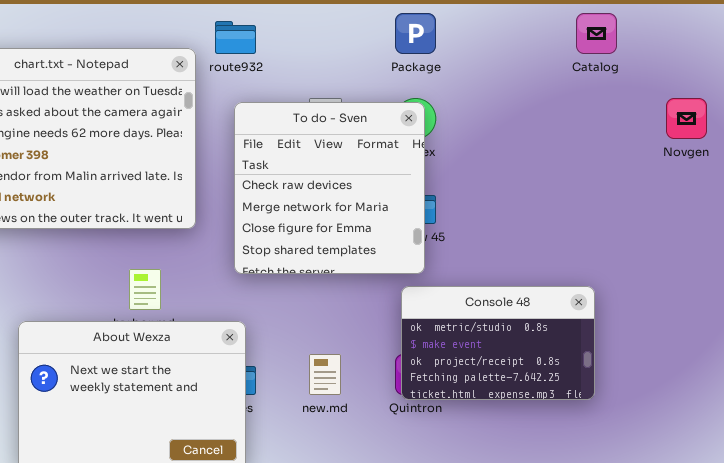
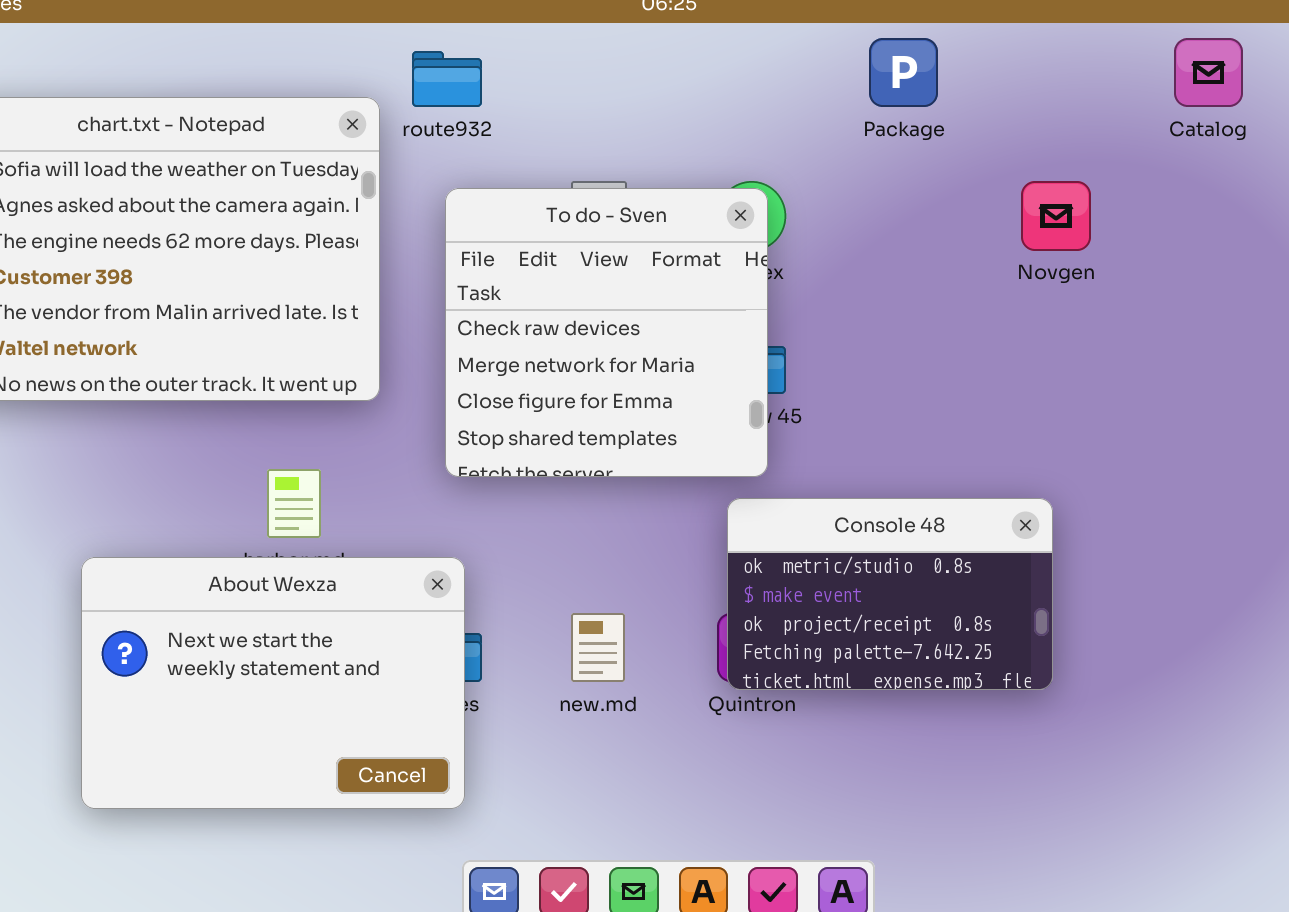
Package: [395,13,436,54] -> [869,38,938,107], moved
Catalog: [576,13,617,54] -> [1174,38,1243,107], moved
Novgen: [666,98,707,139] -> [1021,181,1091,251], moved

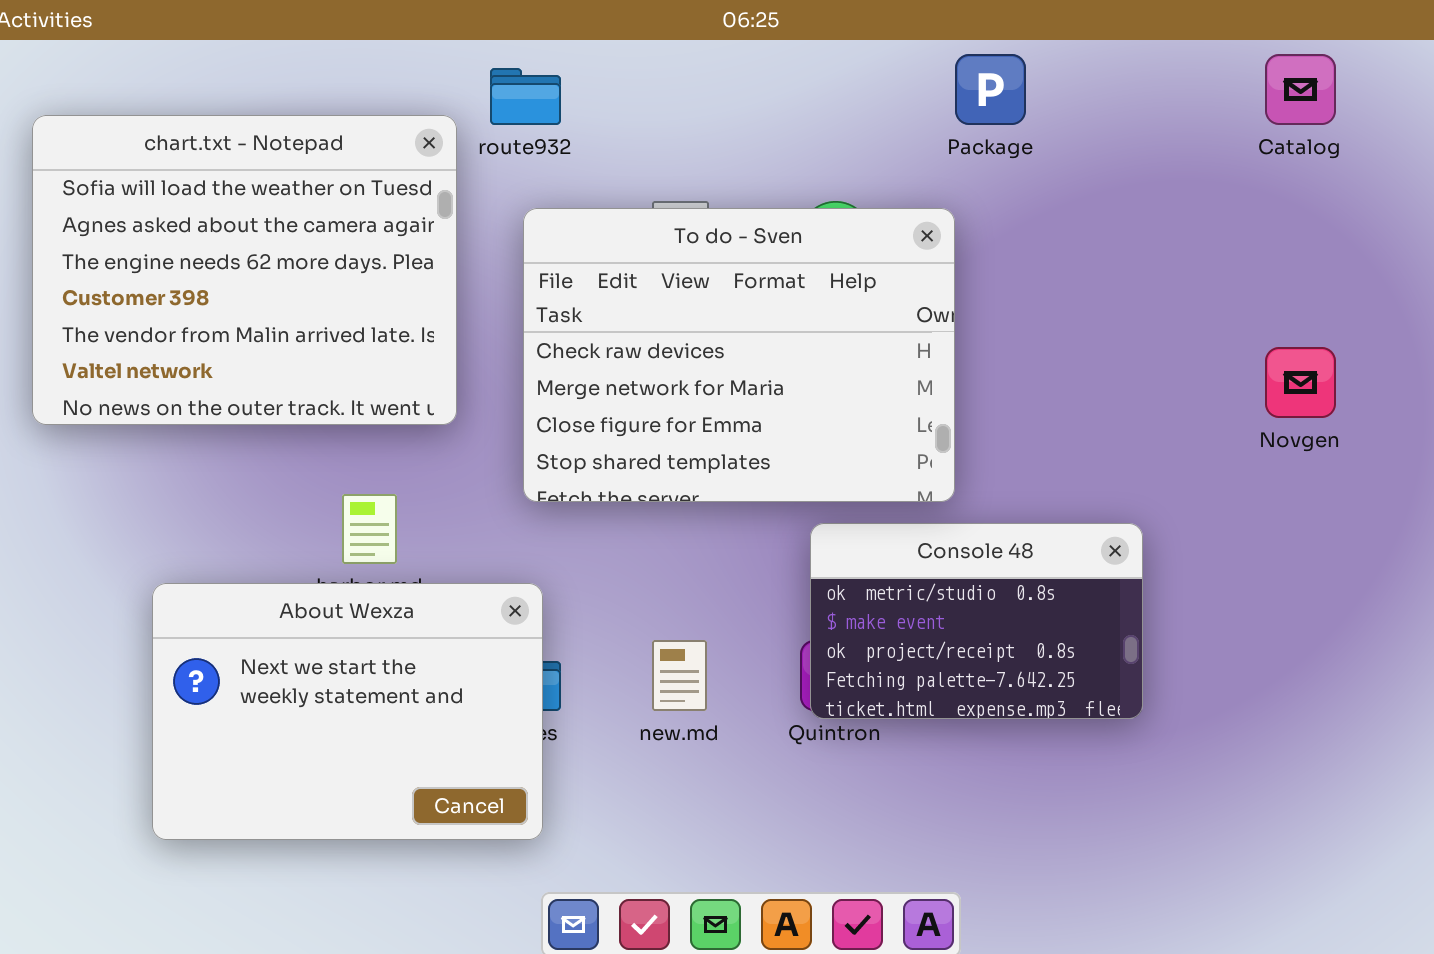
Novgen: [1021,181,1091,251] -> [1265,347,1336,418], moved
To do - Sven: [445,188,768,477] -> [523,208,955,502], resized

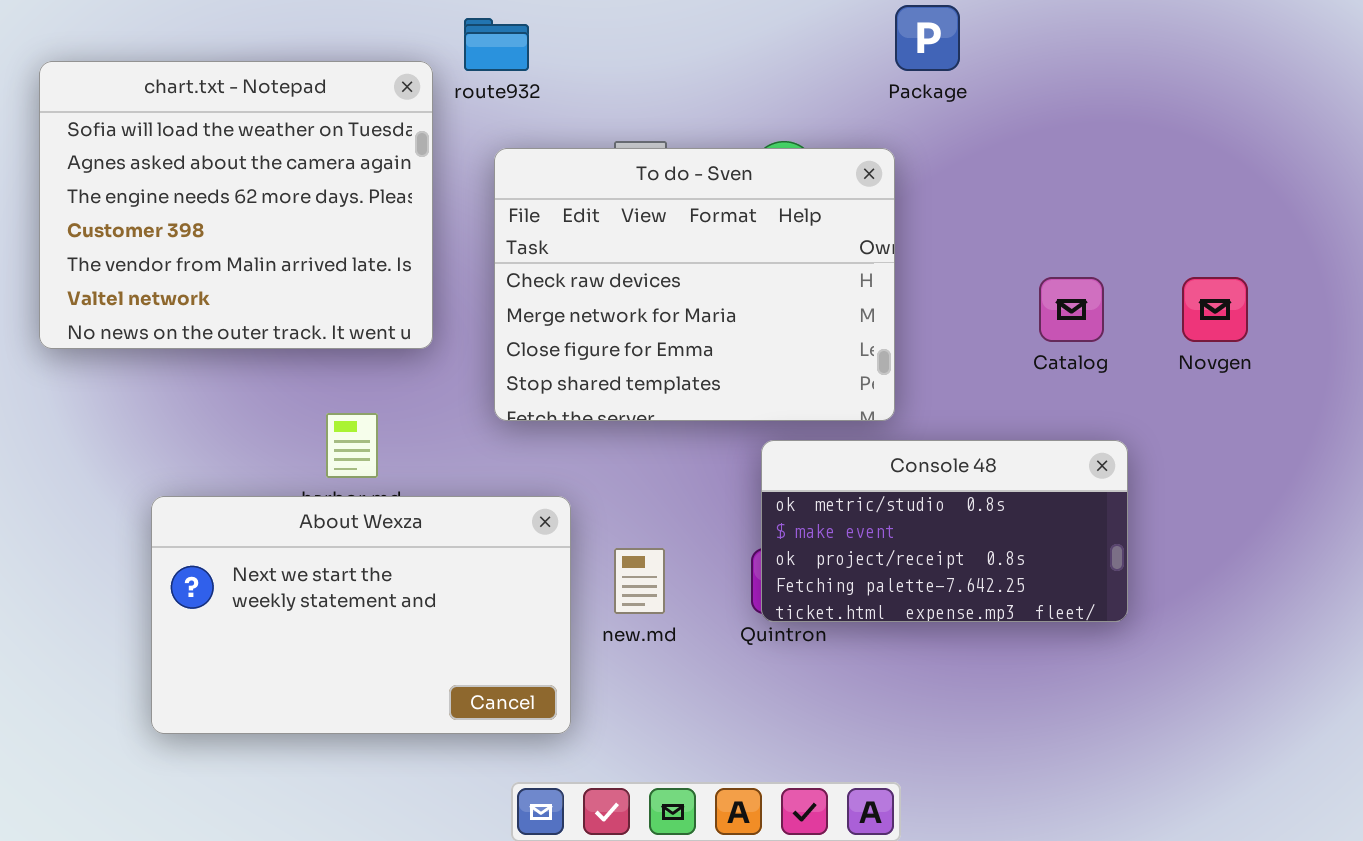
Catalog: [1265,54,1336,125] -> [1039,277,1104,342], moved
Console 48: [810,523,1143,719] -> [761,440,1128,622], resized
About Wexza: [152,583,543,840] -> [151,496,571,734], resized

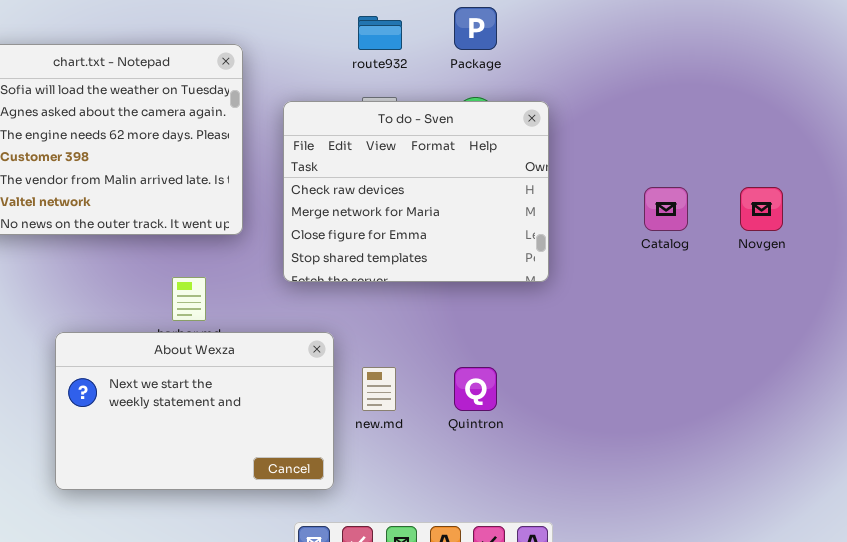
Package: [895,5,960,71] -> [454,7,497,50], moved
route932: [464,18,529,71] -> [358,16,402,50], moved
Console 48: [761,440,1128,622] -> none, closed

